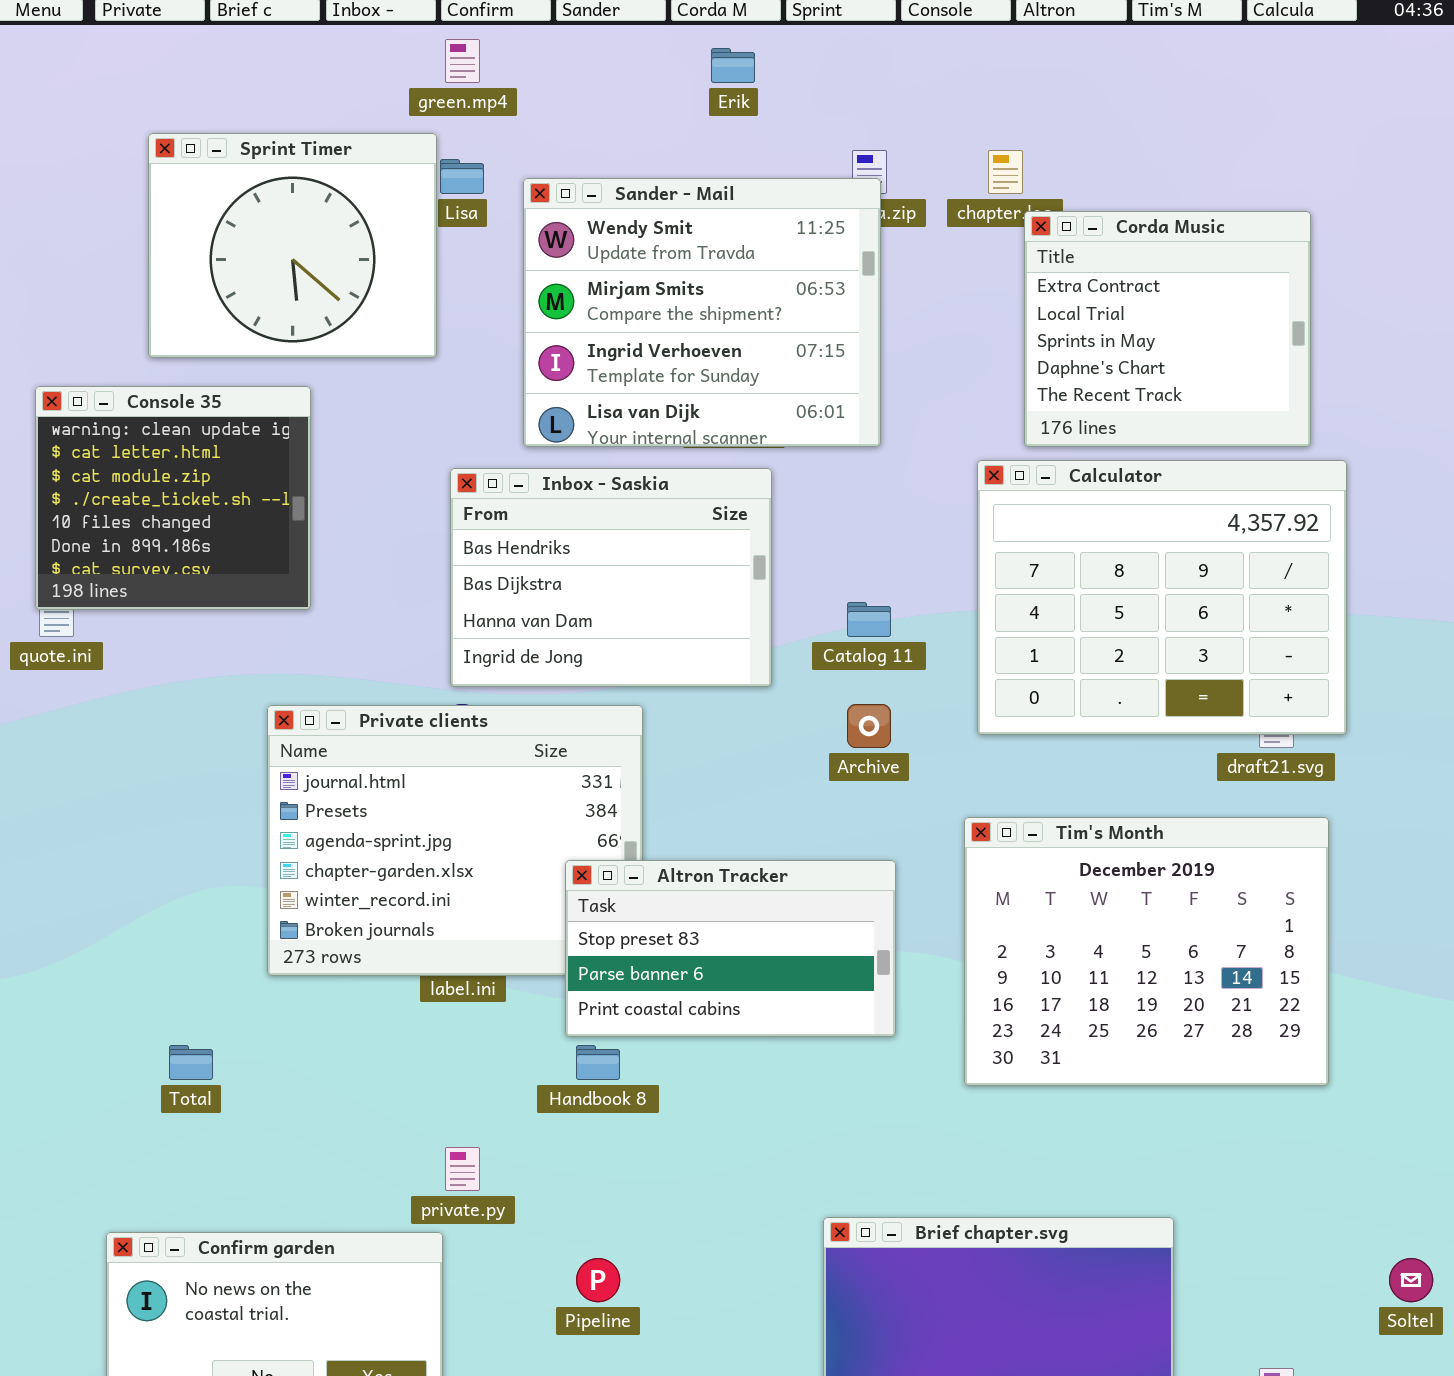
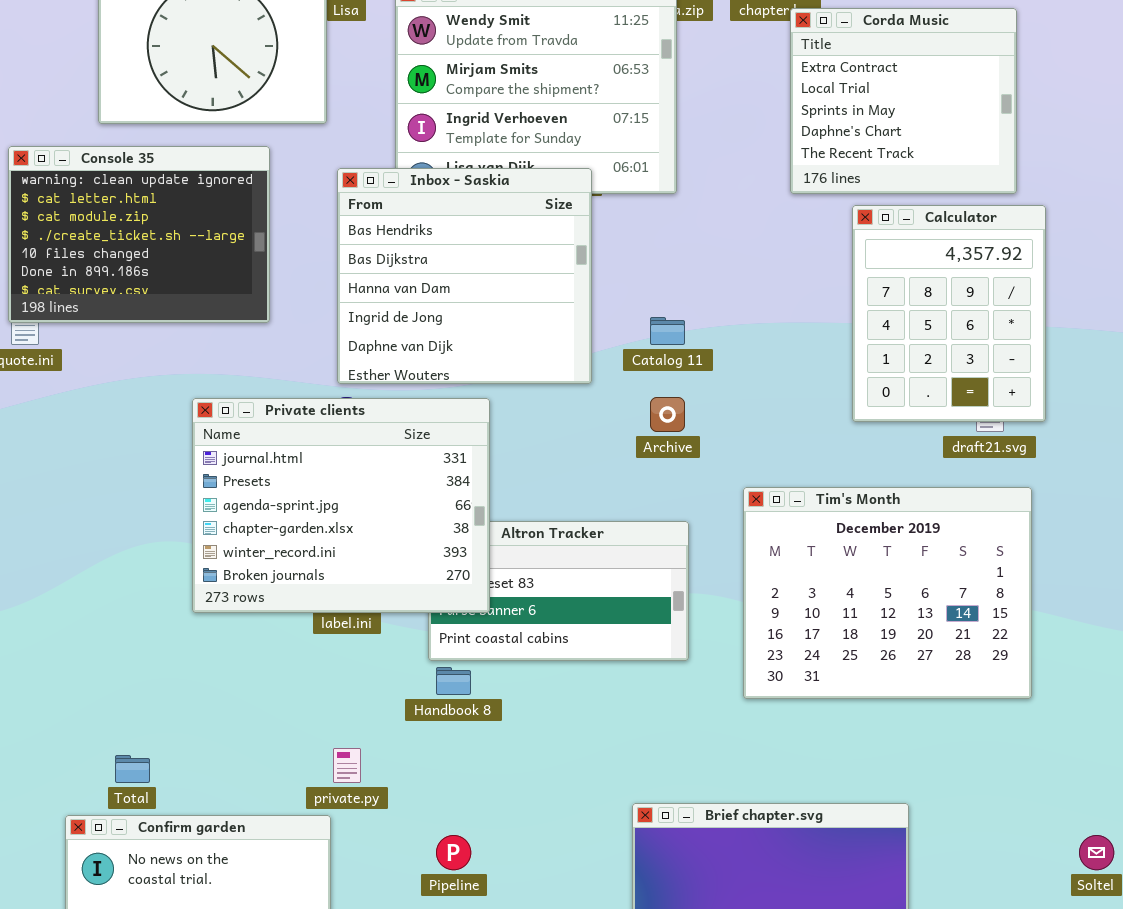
Console 35: [35,386,311,610] -> [8,146,270,323], resized
Calculator: [977,460,1347,735] -> [852,205,1046,422], resized
Inbox - Saskia: [450,468,772,687] -> [337,168,592,384], resized
Private clients: [267,705,643,976] -> [192,398,490,613], raised
Total: [169,1045,213,1080] -> [115,755,150,783], moved

